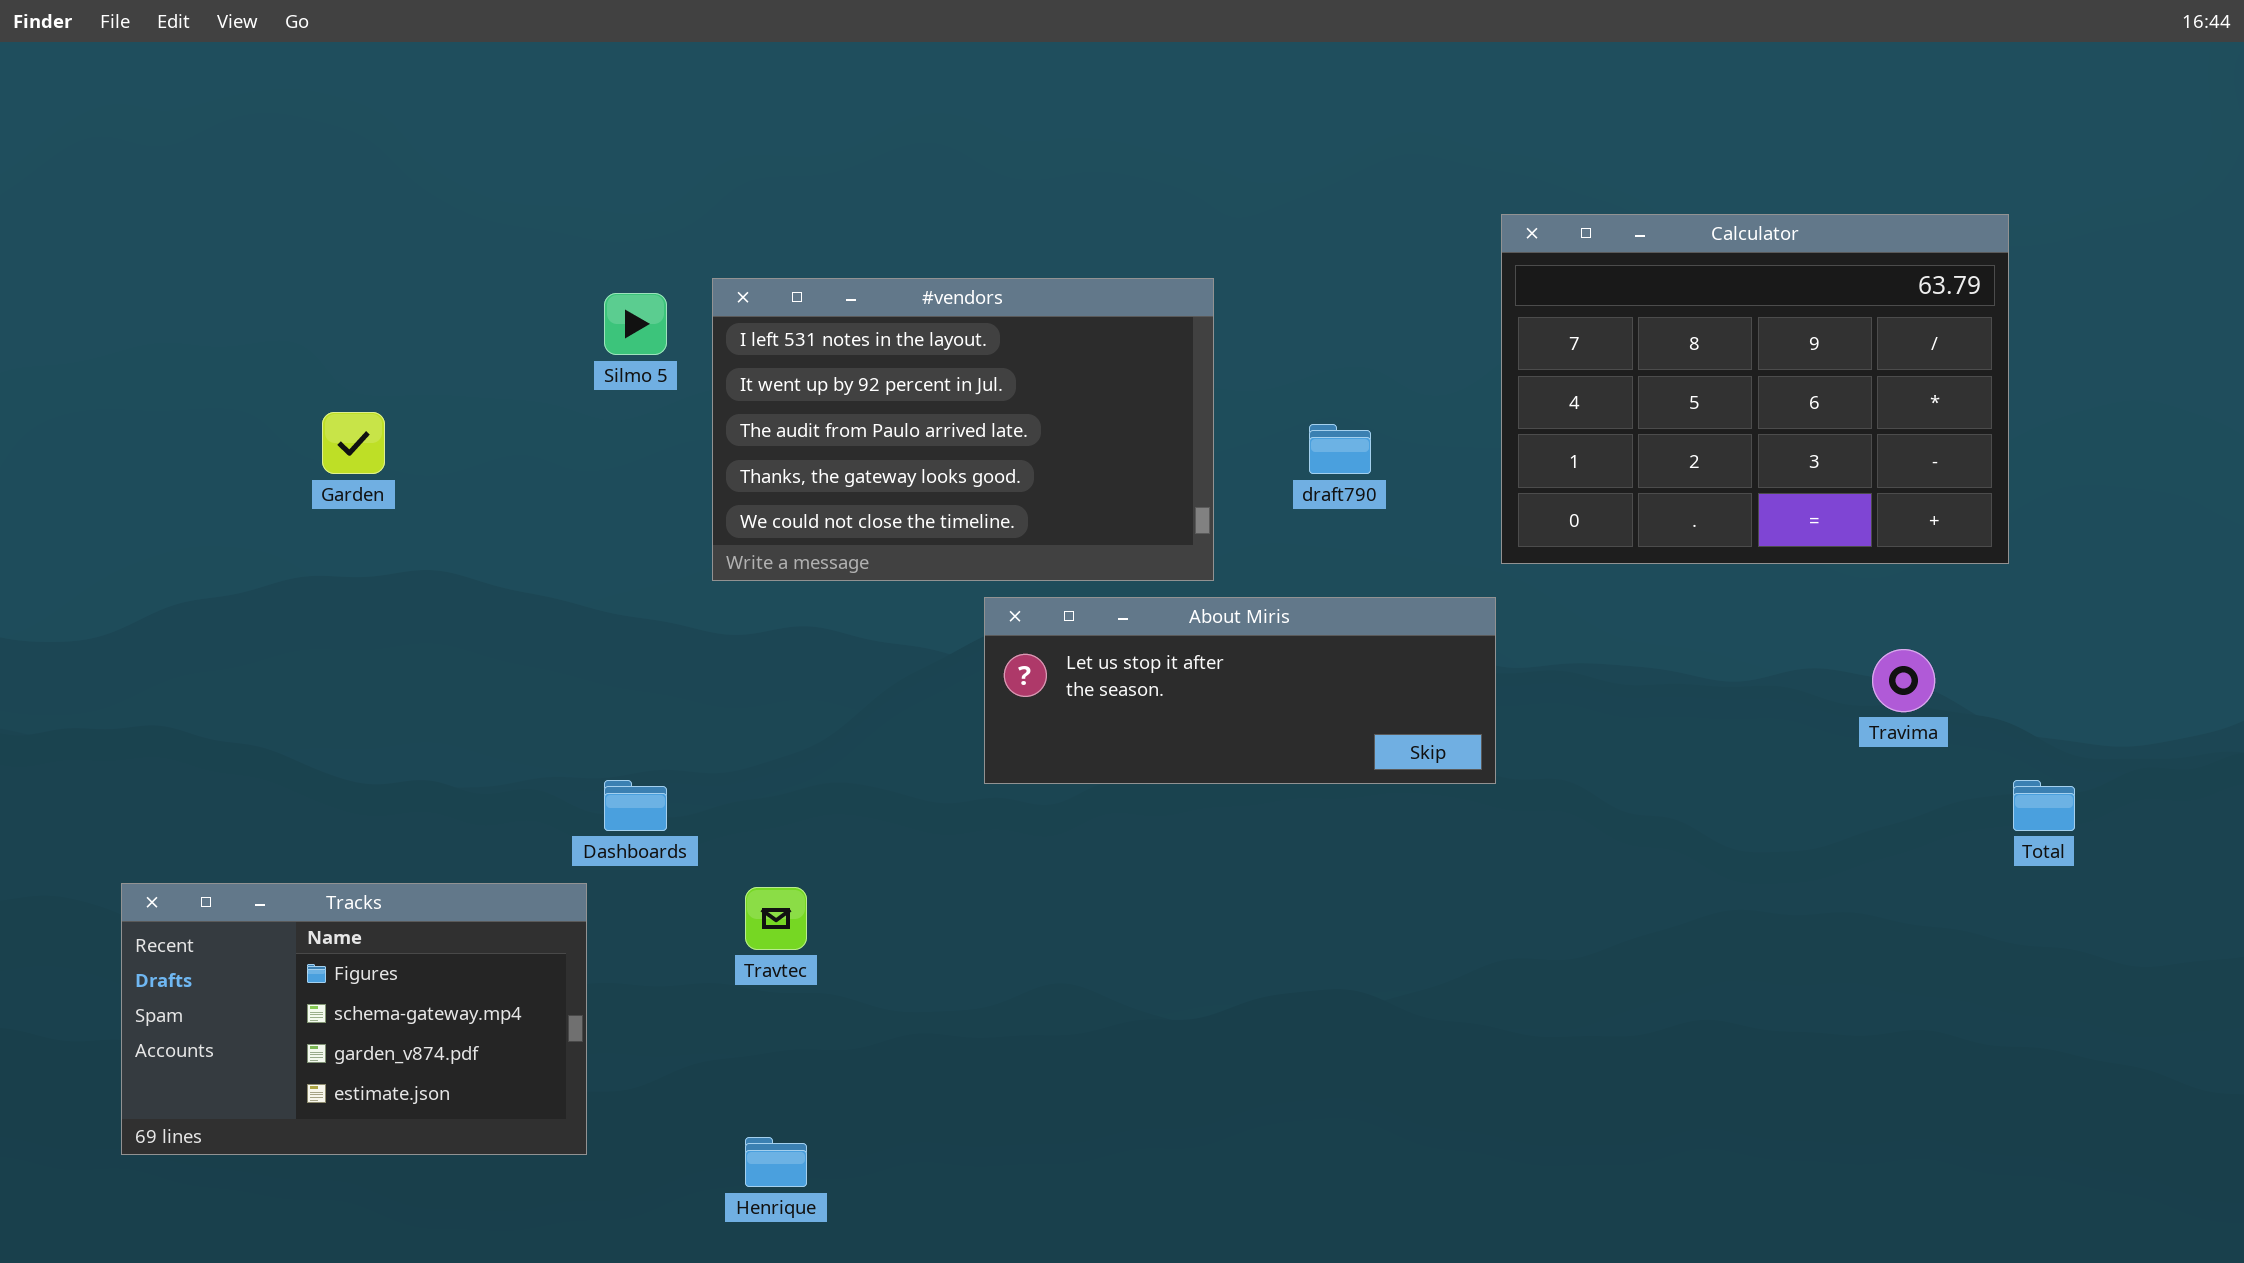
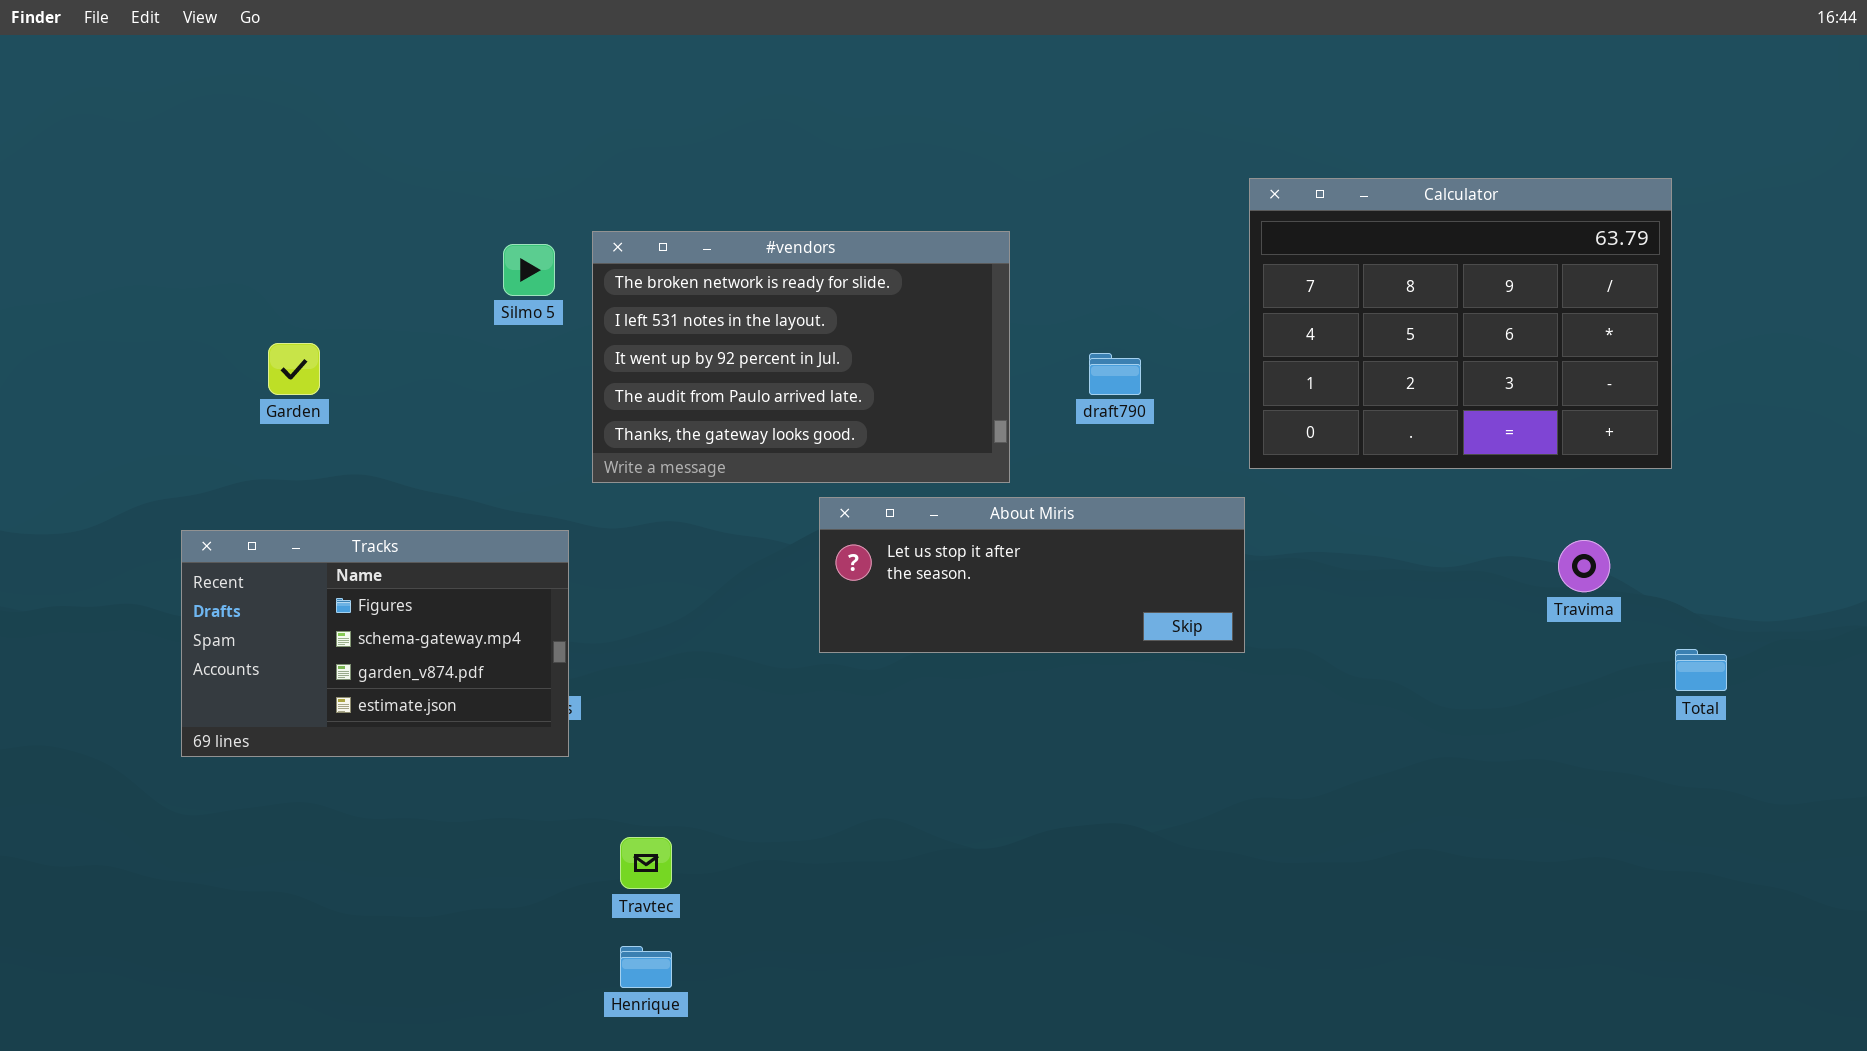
#vendors: [712,278,1214,581] -> [592,231,1010,483], scrolled up 1 row
Tracks: [121,883,587,1155] -> [181,530,569,757], moved
Travtec: [745,887,807,950] -> [620,837,672,889], moved

